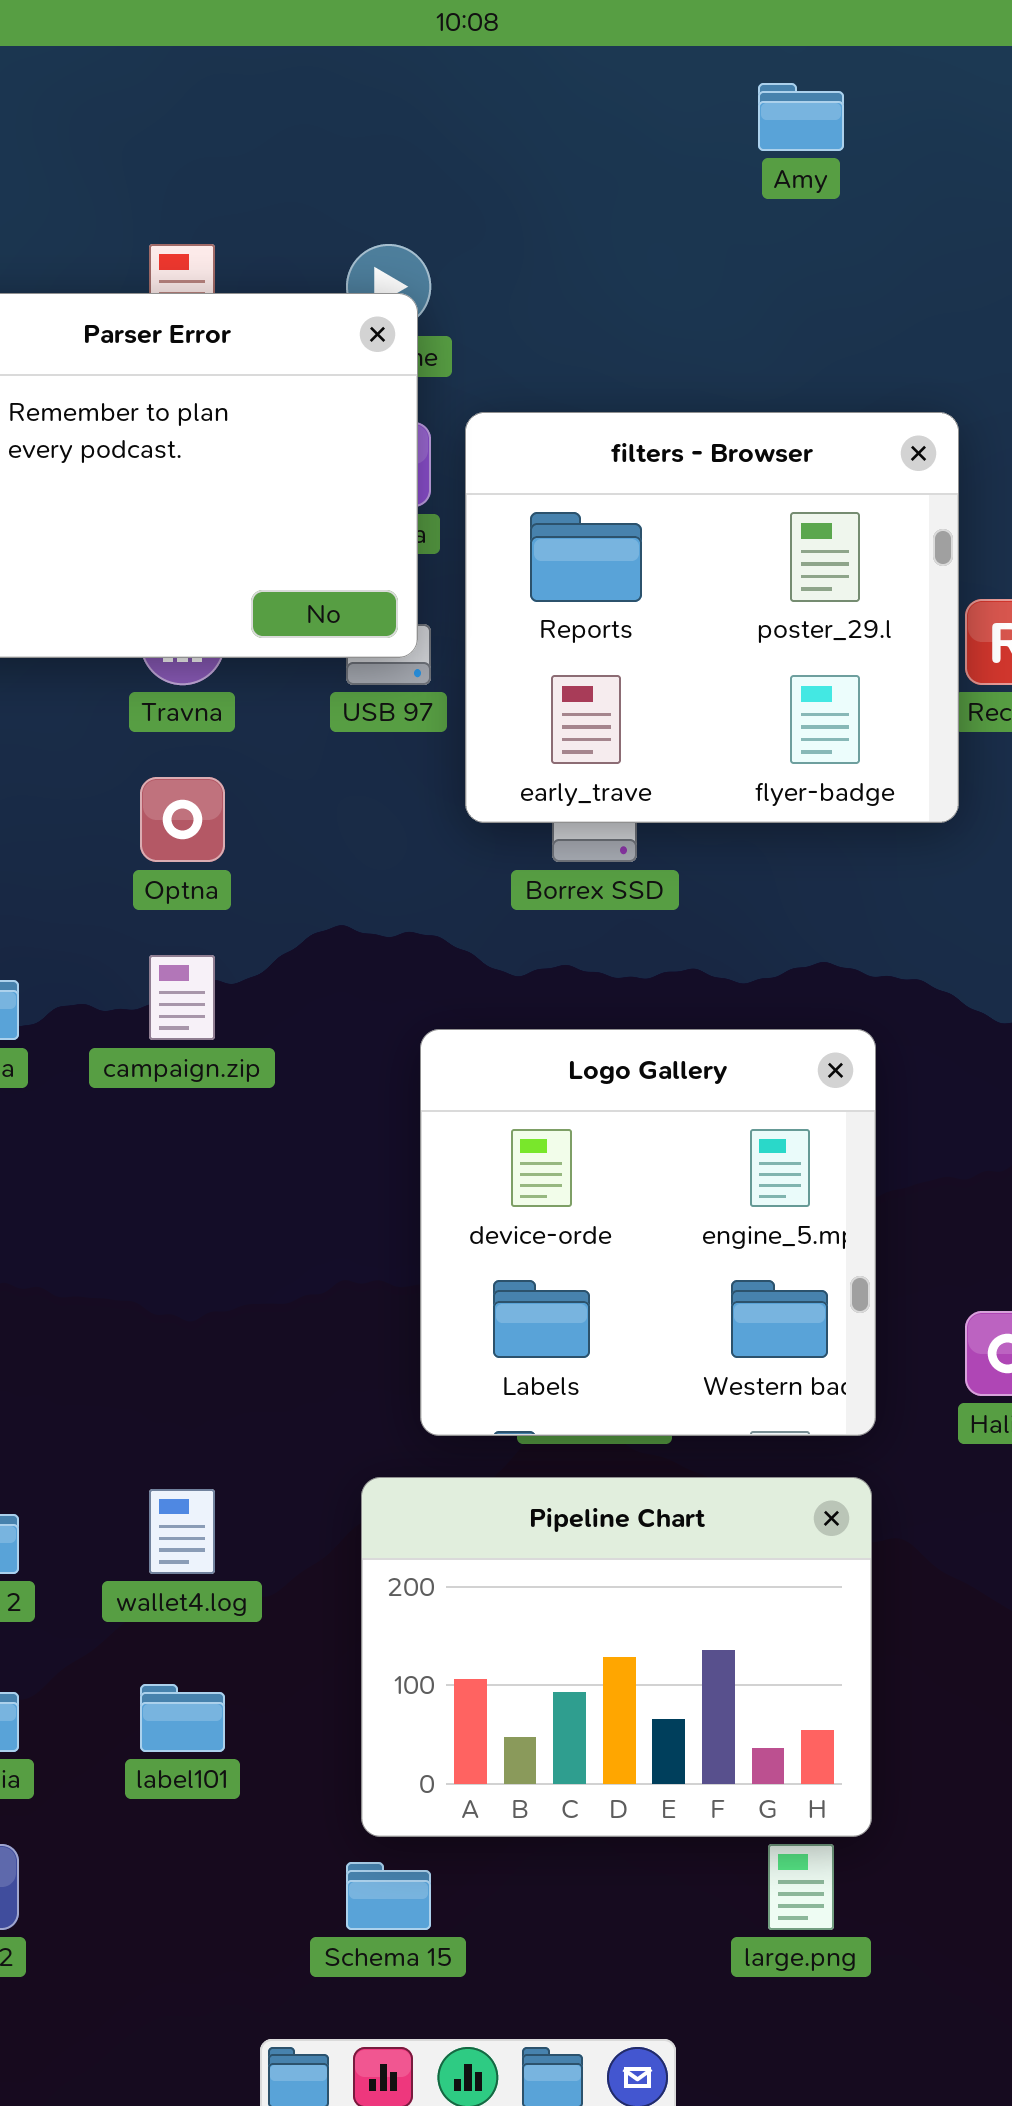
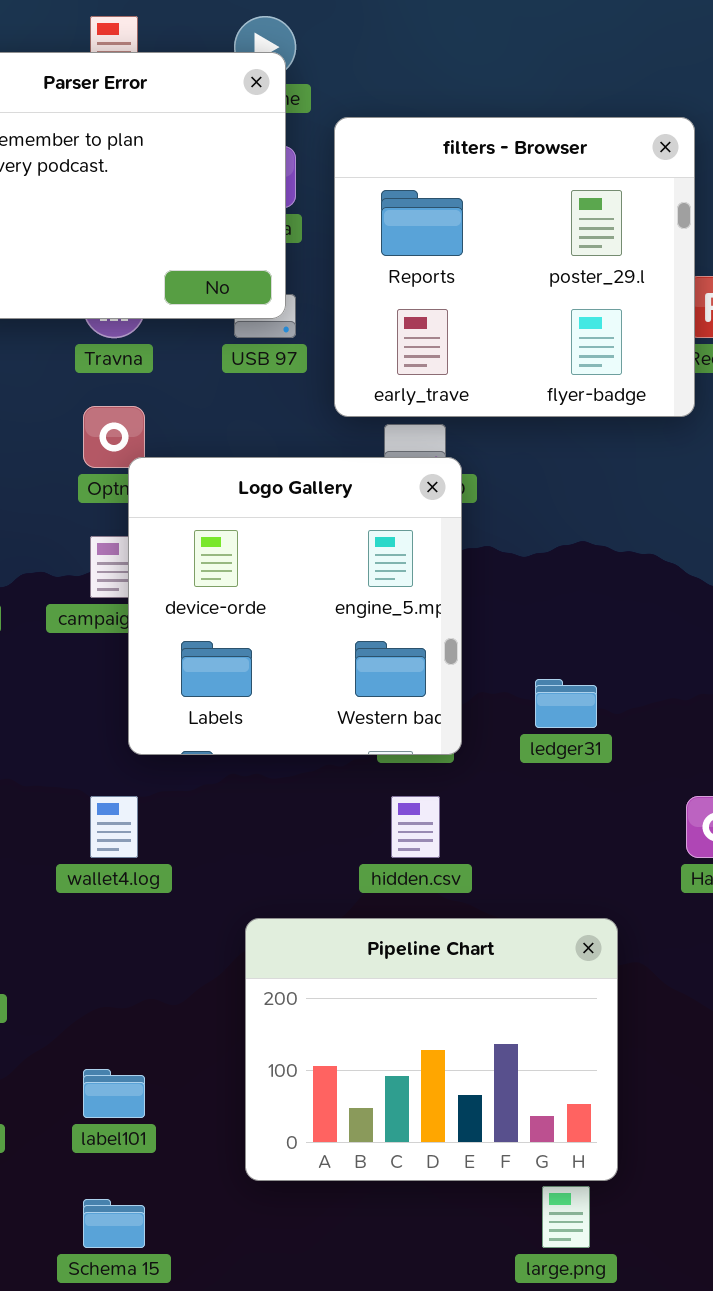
filters - Browser: [465,412,959,823] -> [334,117,695,417], moved
Logo Gallery: [420,1029,876,1436] -> [128,457,462,755], moved
wallet4.log: [149,1489,215,1574] -> [90,796,138,858], moved
Schema 15: [346,1862,431,1930] -> [83,1199,145,1248], moved

